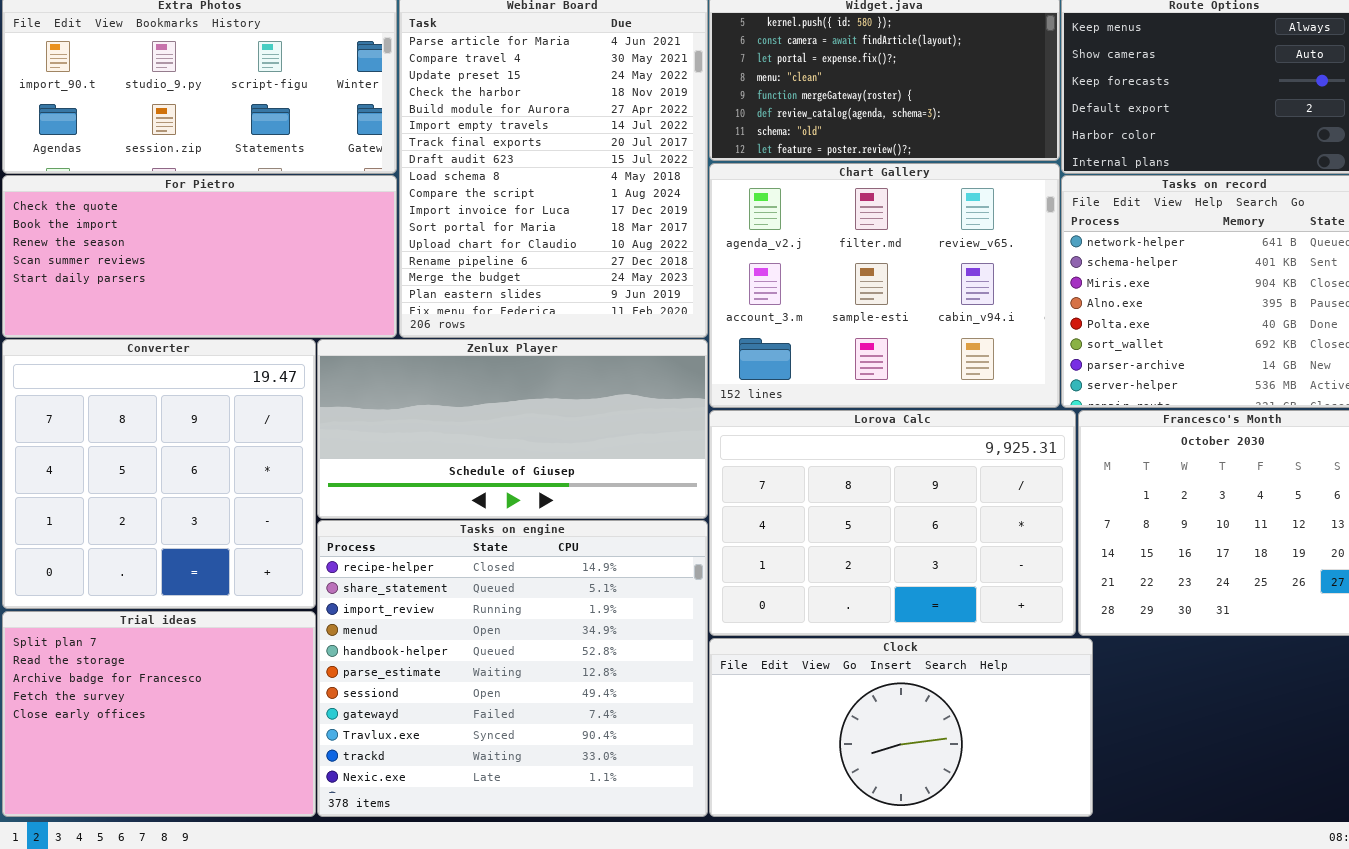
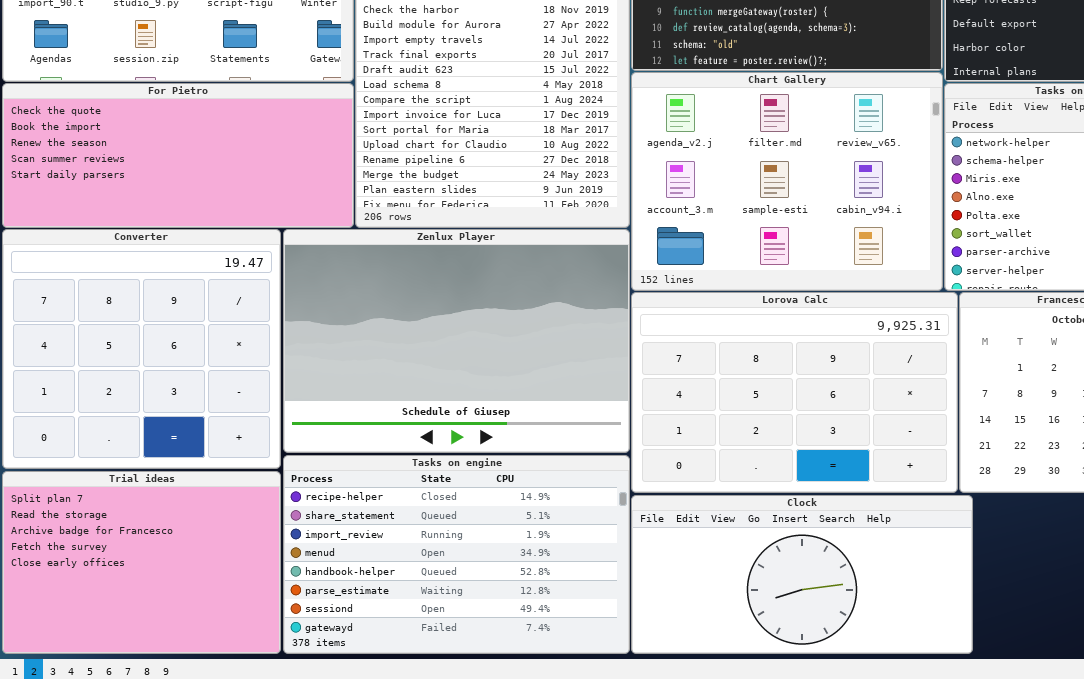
Zenlux Player: [317,339,708,519] -> [283,229,630,453], resized
Tasks on engine: [317,520,708,817] -> [283,455,630,654], resized

